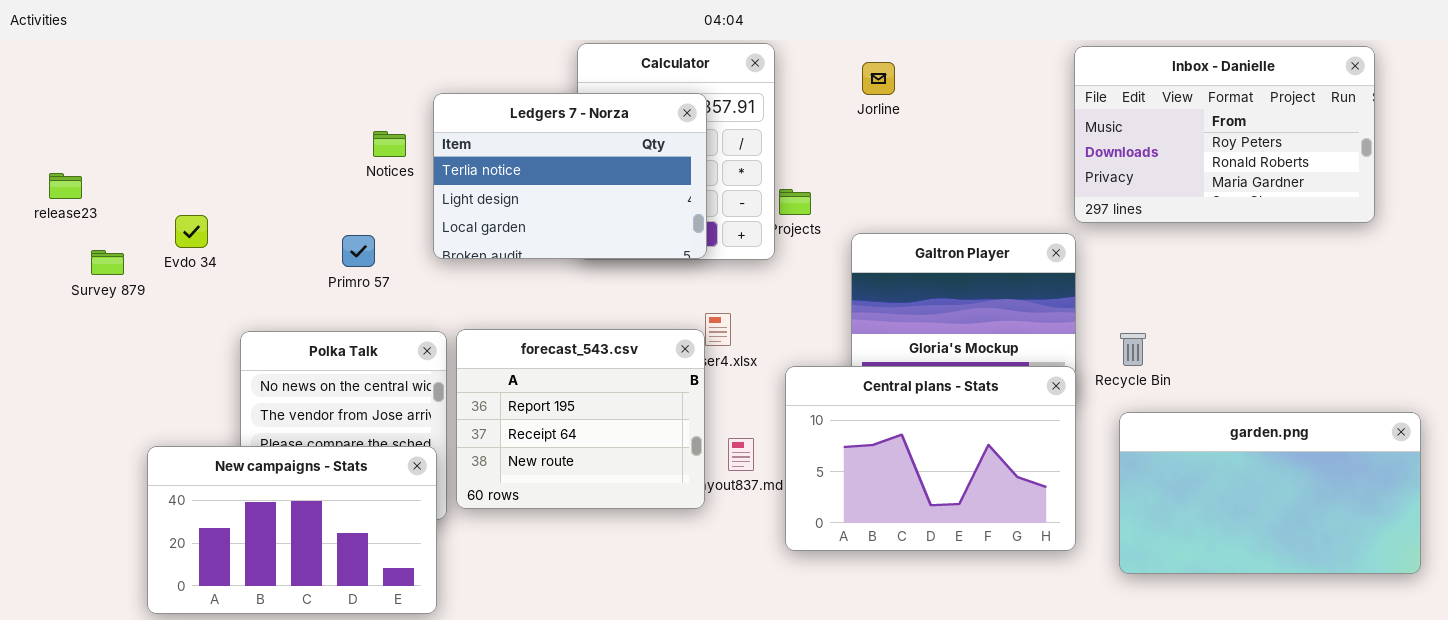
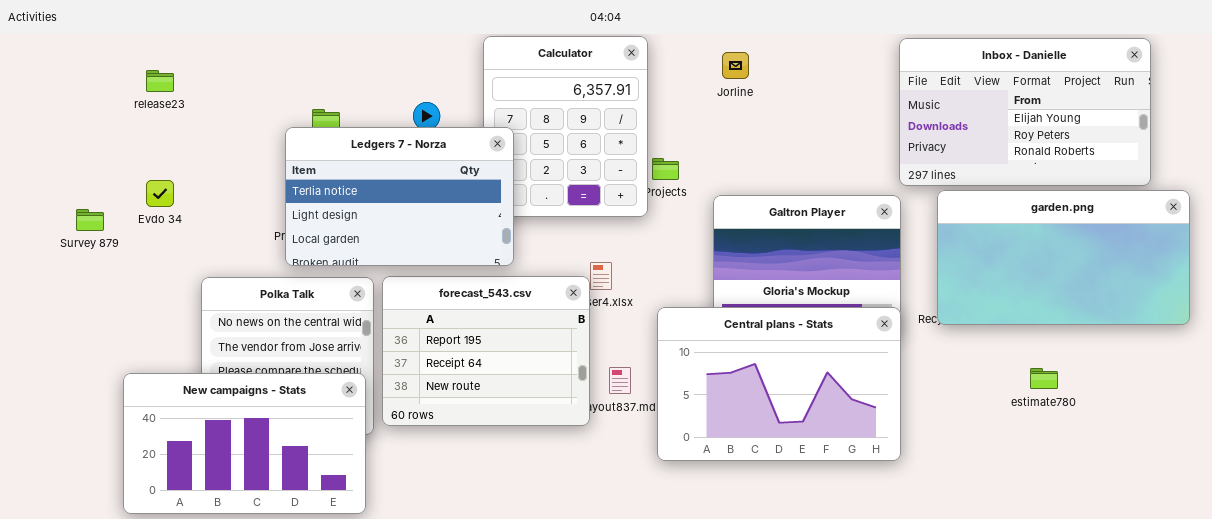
Inbox - Danielle: [1074,46,1375,223] -> [899,38,1151,186], scrolled up 1 row
Ledgers 7 - Norza: [433,93,707,259] -> [285,127,514,266], moved
release23: [49,173,82,199] -> [146,70,174,92], moved
garden.png: [1119,412,1421,574] -> [937,190,1190,325], moved

